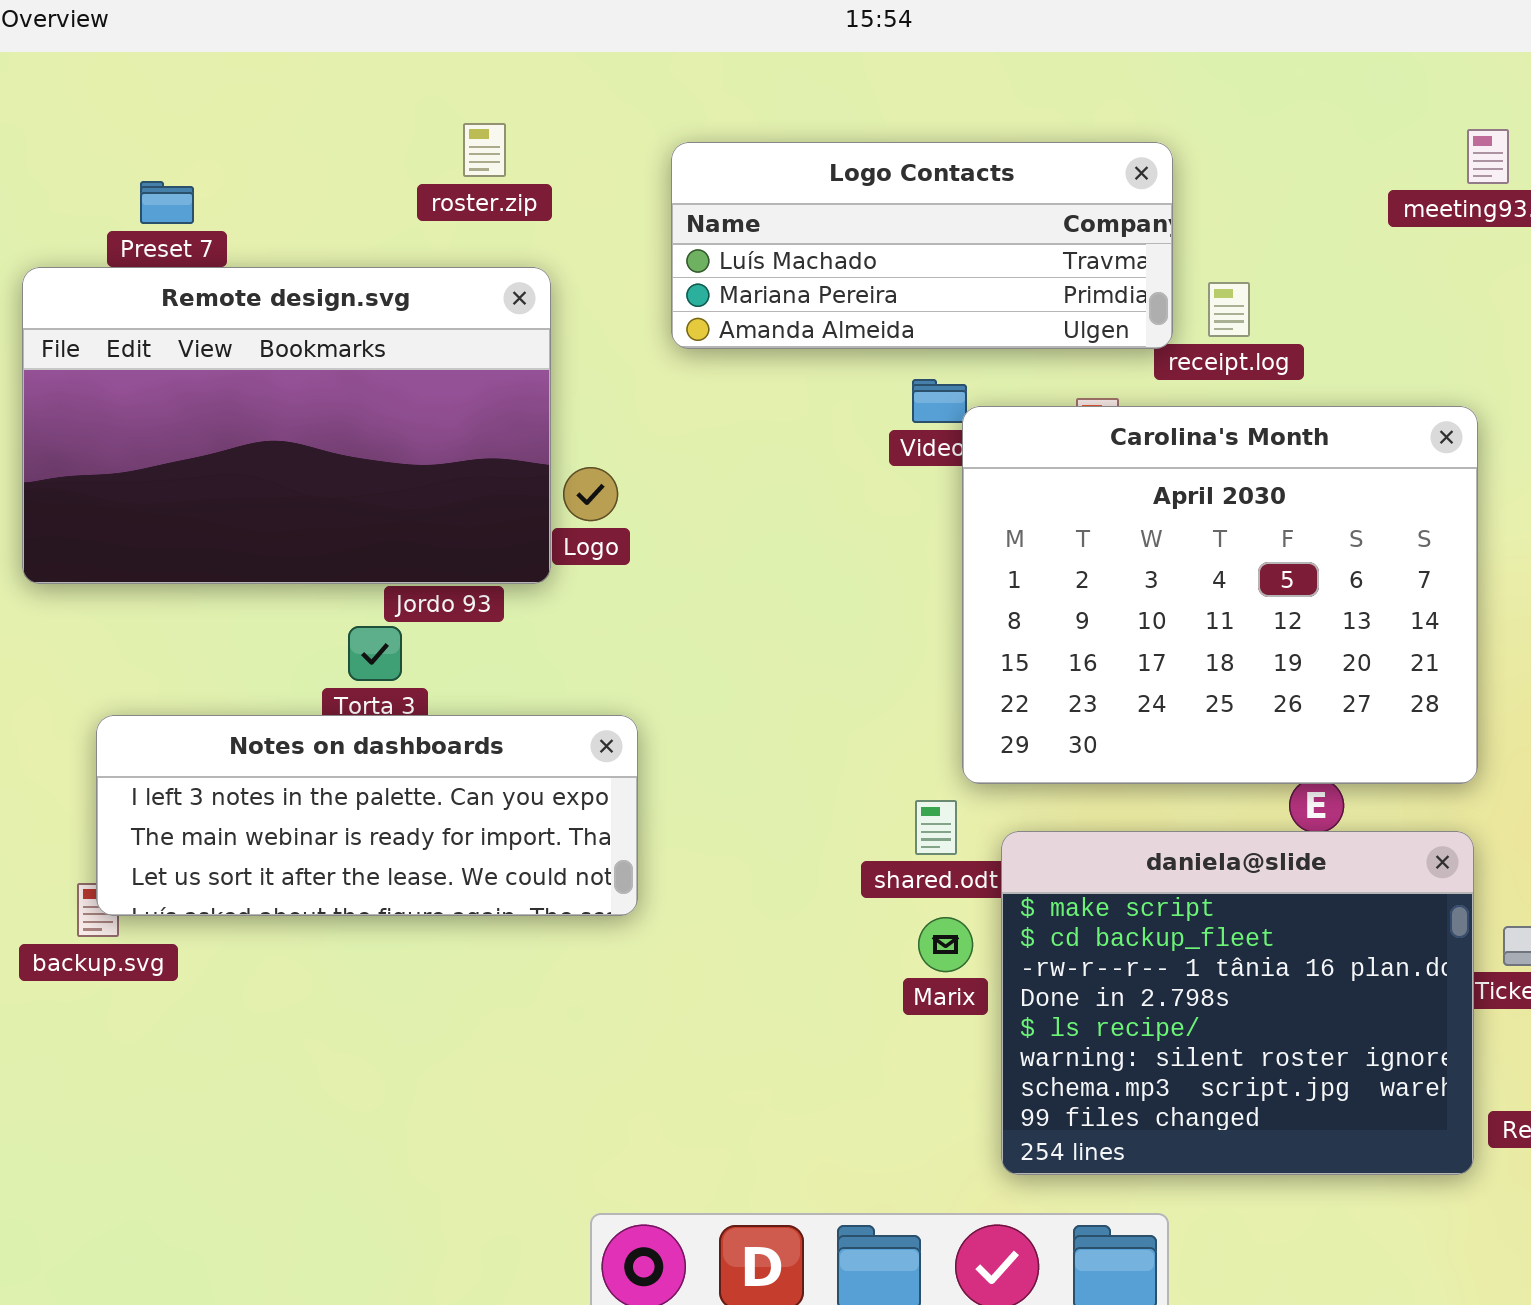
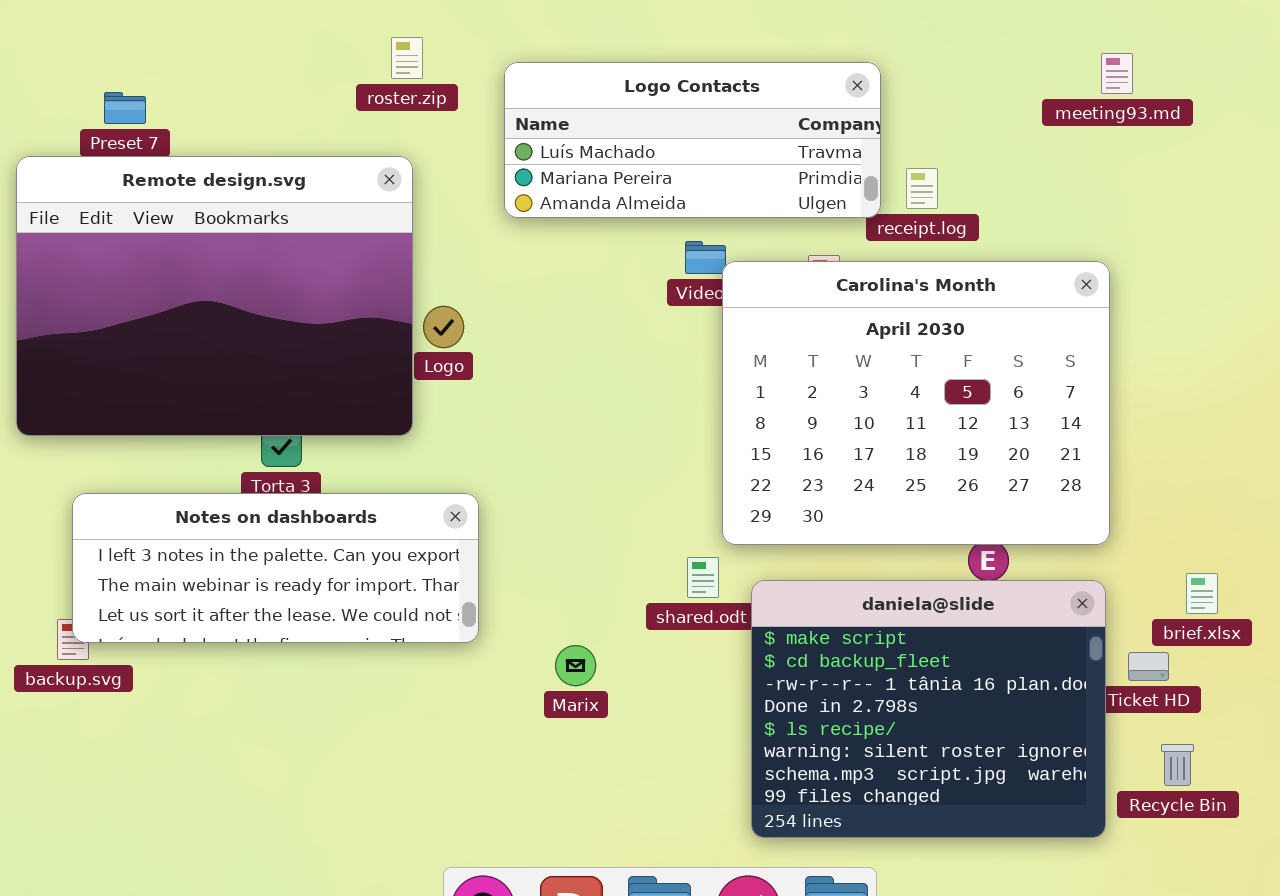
roster.zip: [463,123,506,177] -> [391,37,423,79], moved
Remote design.svg: [22,267,551,584] -> [16,156,413,436], resized
Marix: [918,917,973,972] -> [555,645,596,686], moved

